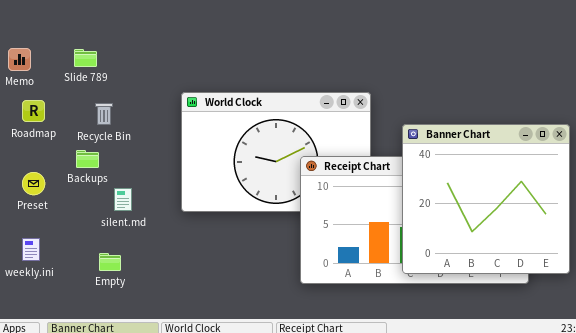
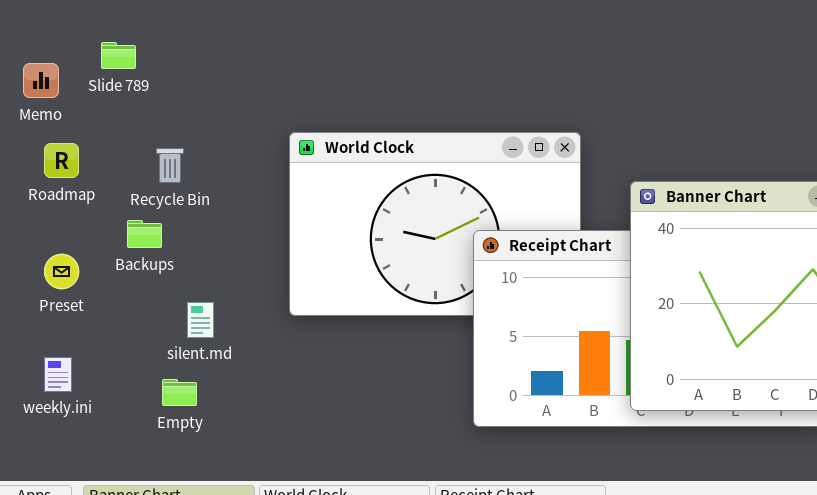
Slide 789: [74,49,97,67] -> [101,42,136,69], moved
silent.md: [114,188,132,211] -> [187,302,214,338], moved

